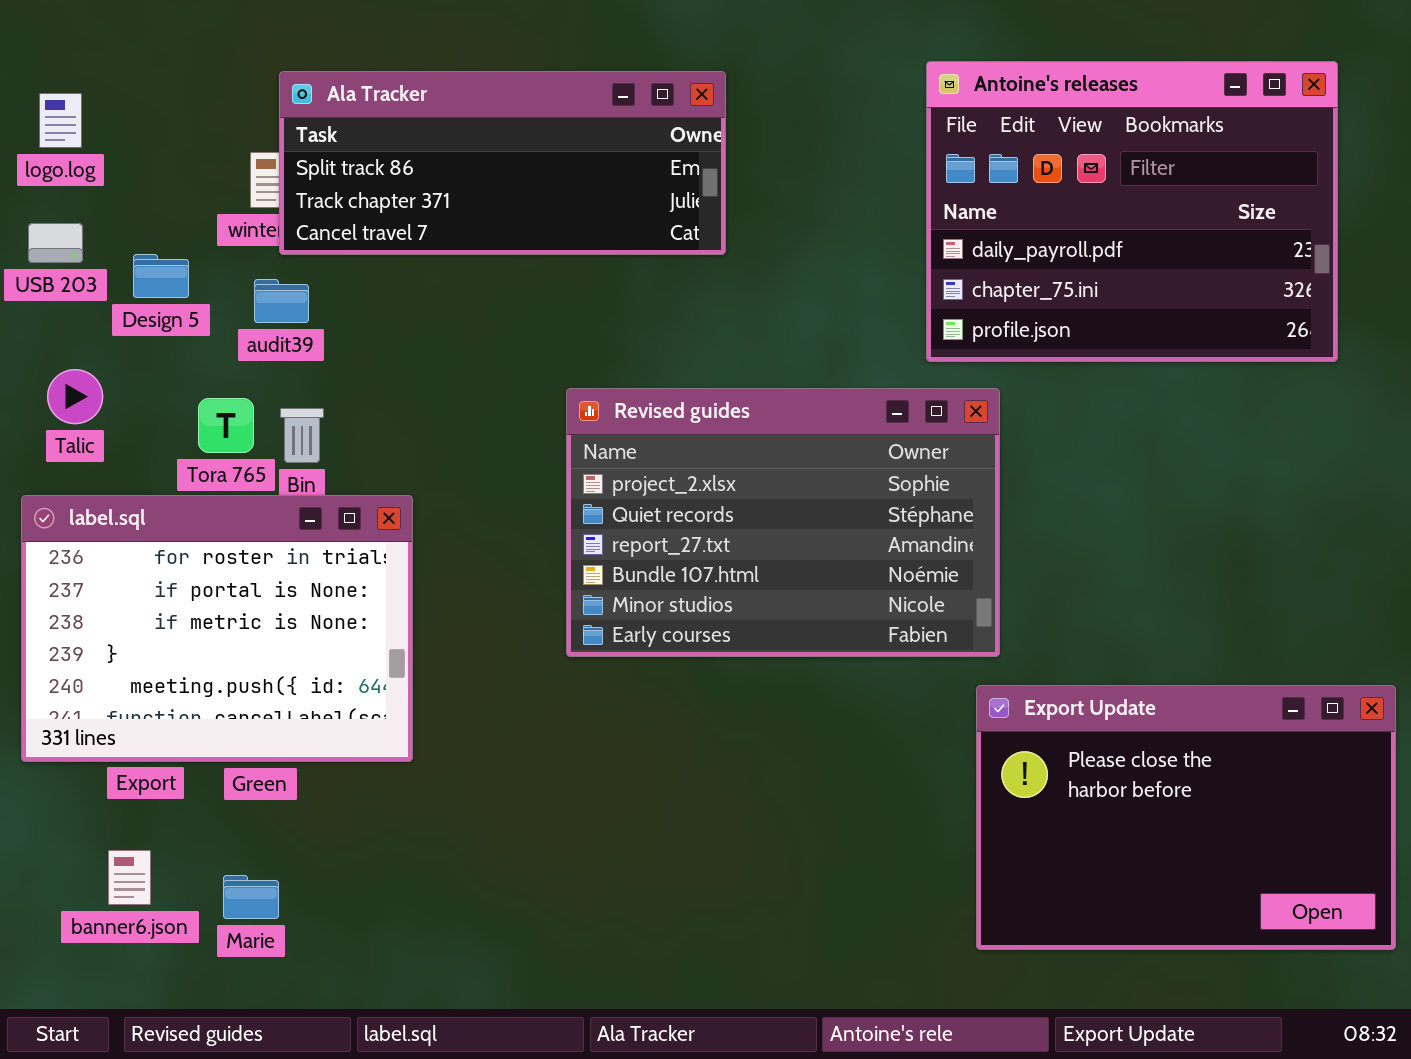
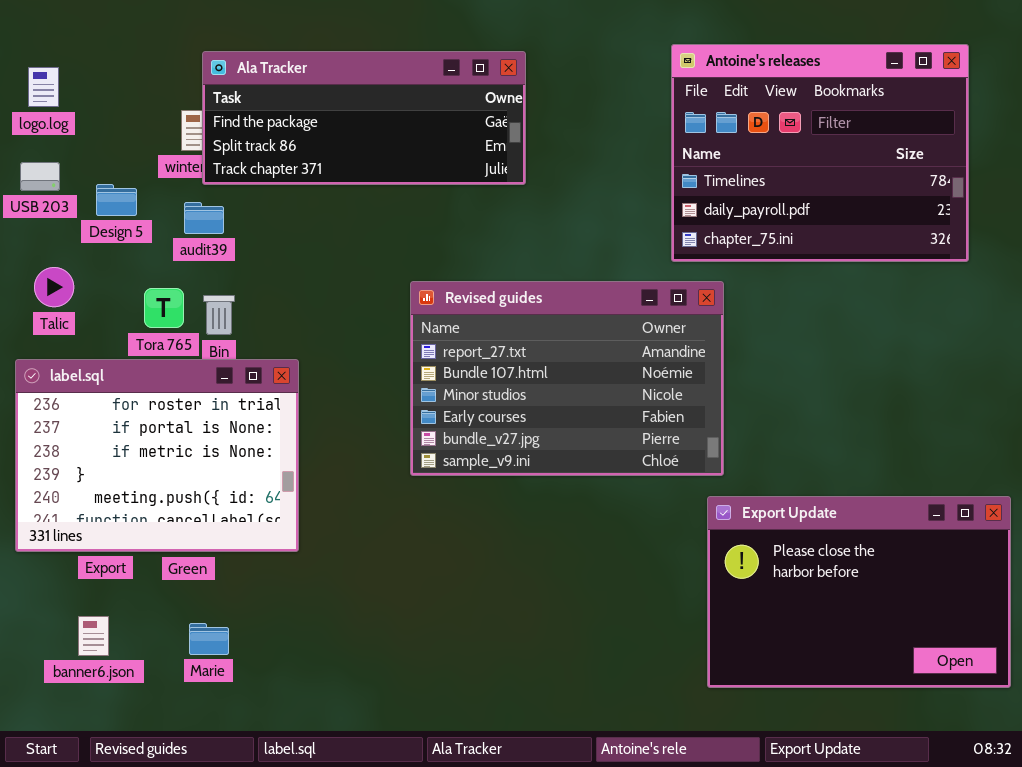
Antoine's releases: [926,61,1338,362] -> [671,44,969,262], scrolled up 1 row
Ala Tracker: [279,71,726,255] -> [202,51,526,185], scrolled up 1 row
Revised guides: [566,388,1000,657] -> [410,281,724,476], scrolled down 2 rows
Marie: [223,875,279,919] -> [189,623,229,655], moved

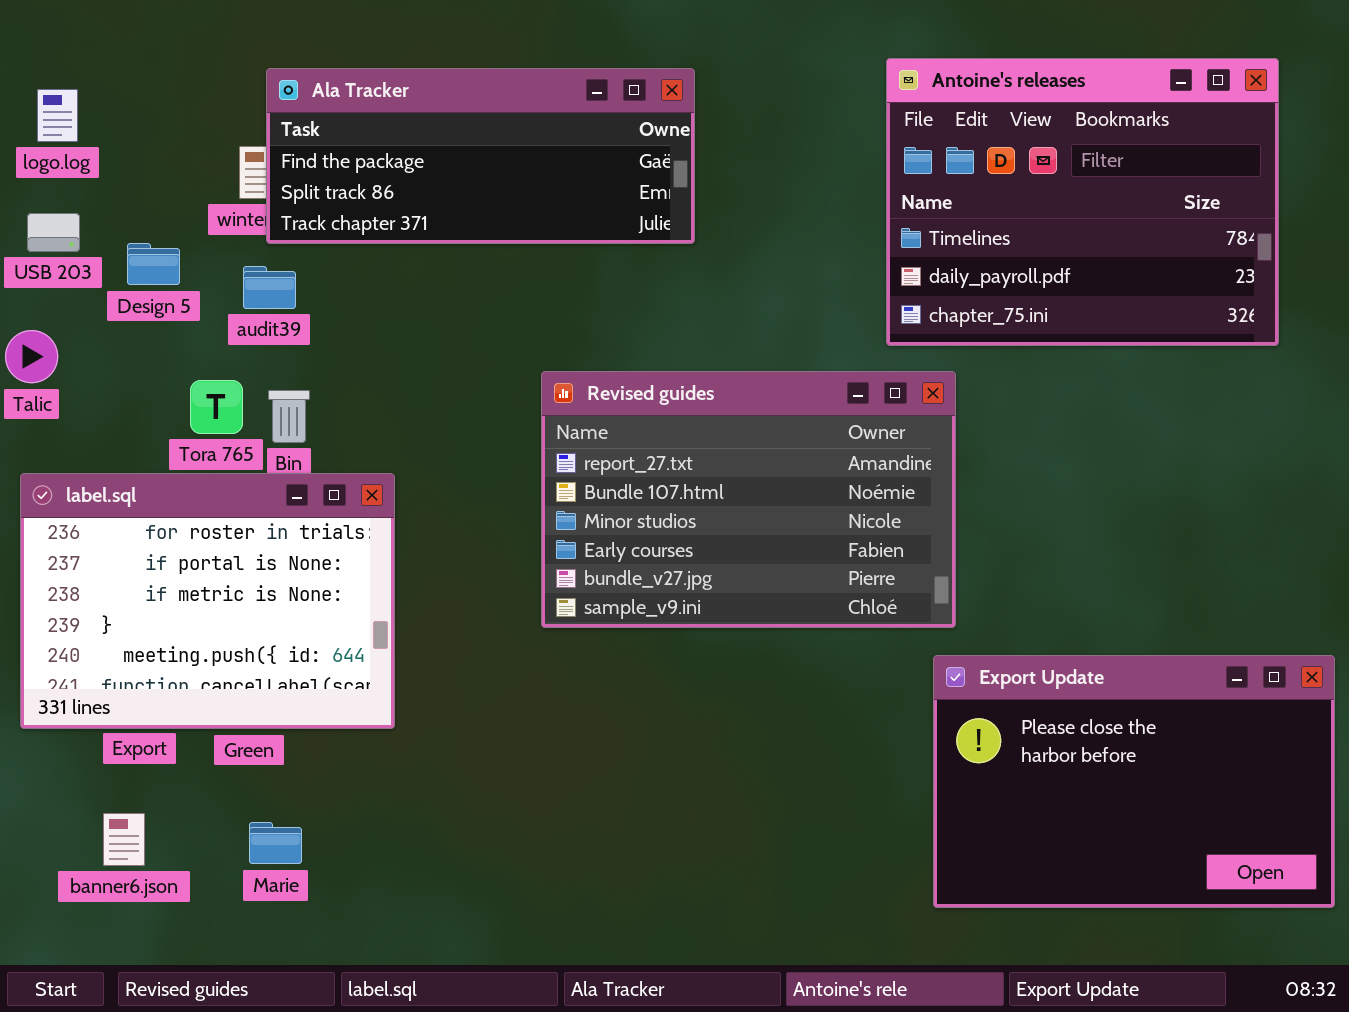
Talic: [34,267,74,307] -> [5,330,58,383], moved

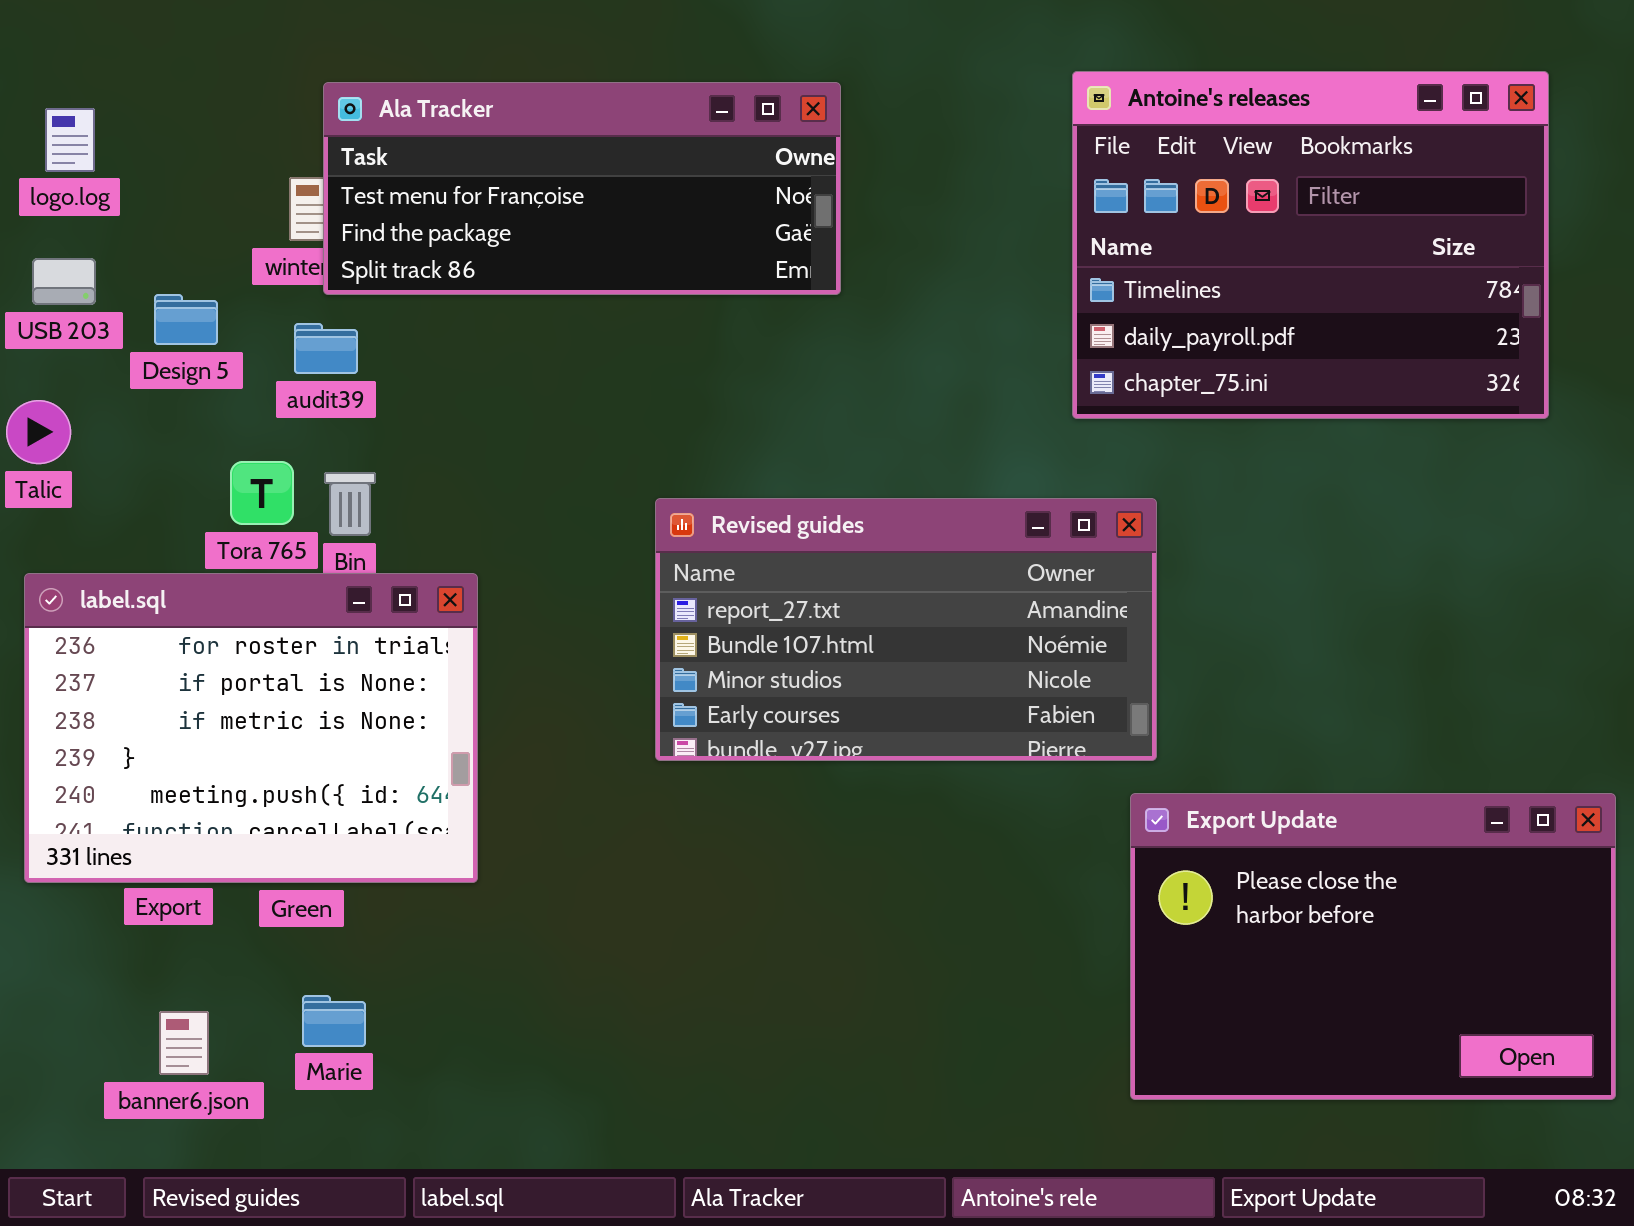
Ala Tracker: [266,68,695,244] -> [323,82,841,295], scrolled up 1 row
Revised guides: [541,371,956,628] -> [655,498,1157,761], resized
banner6.json: [103,813,145,866] -> [159,1011,209,1075], moved

